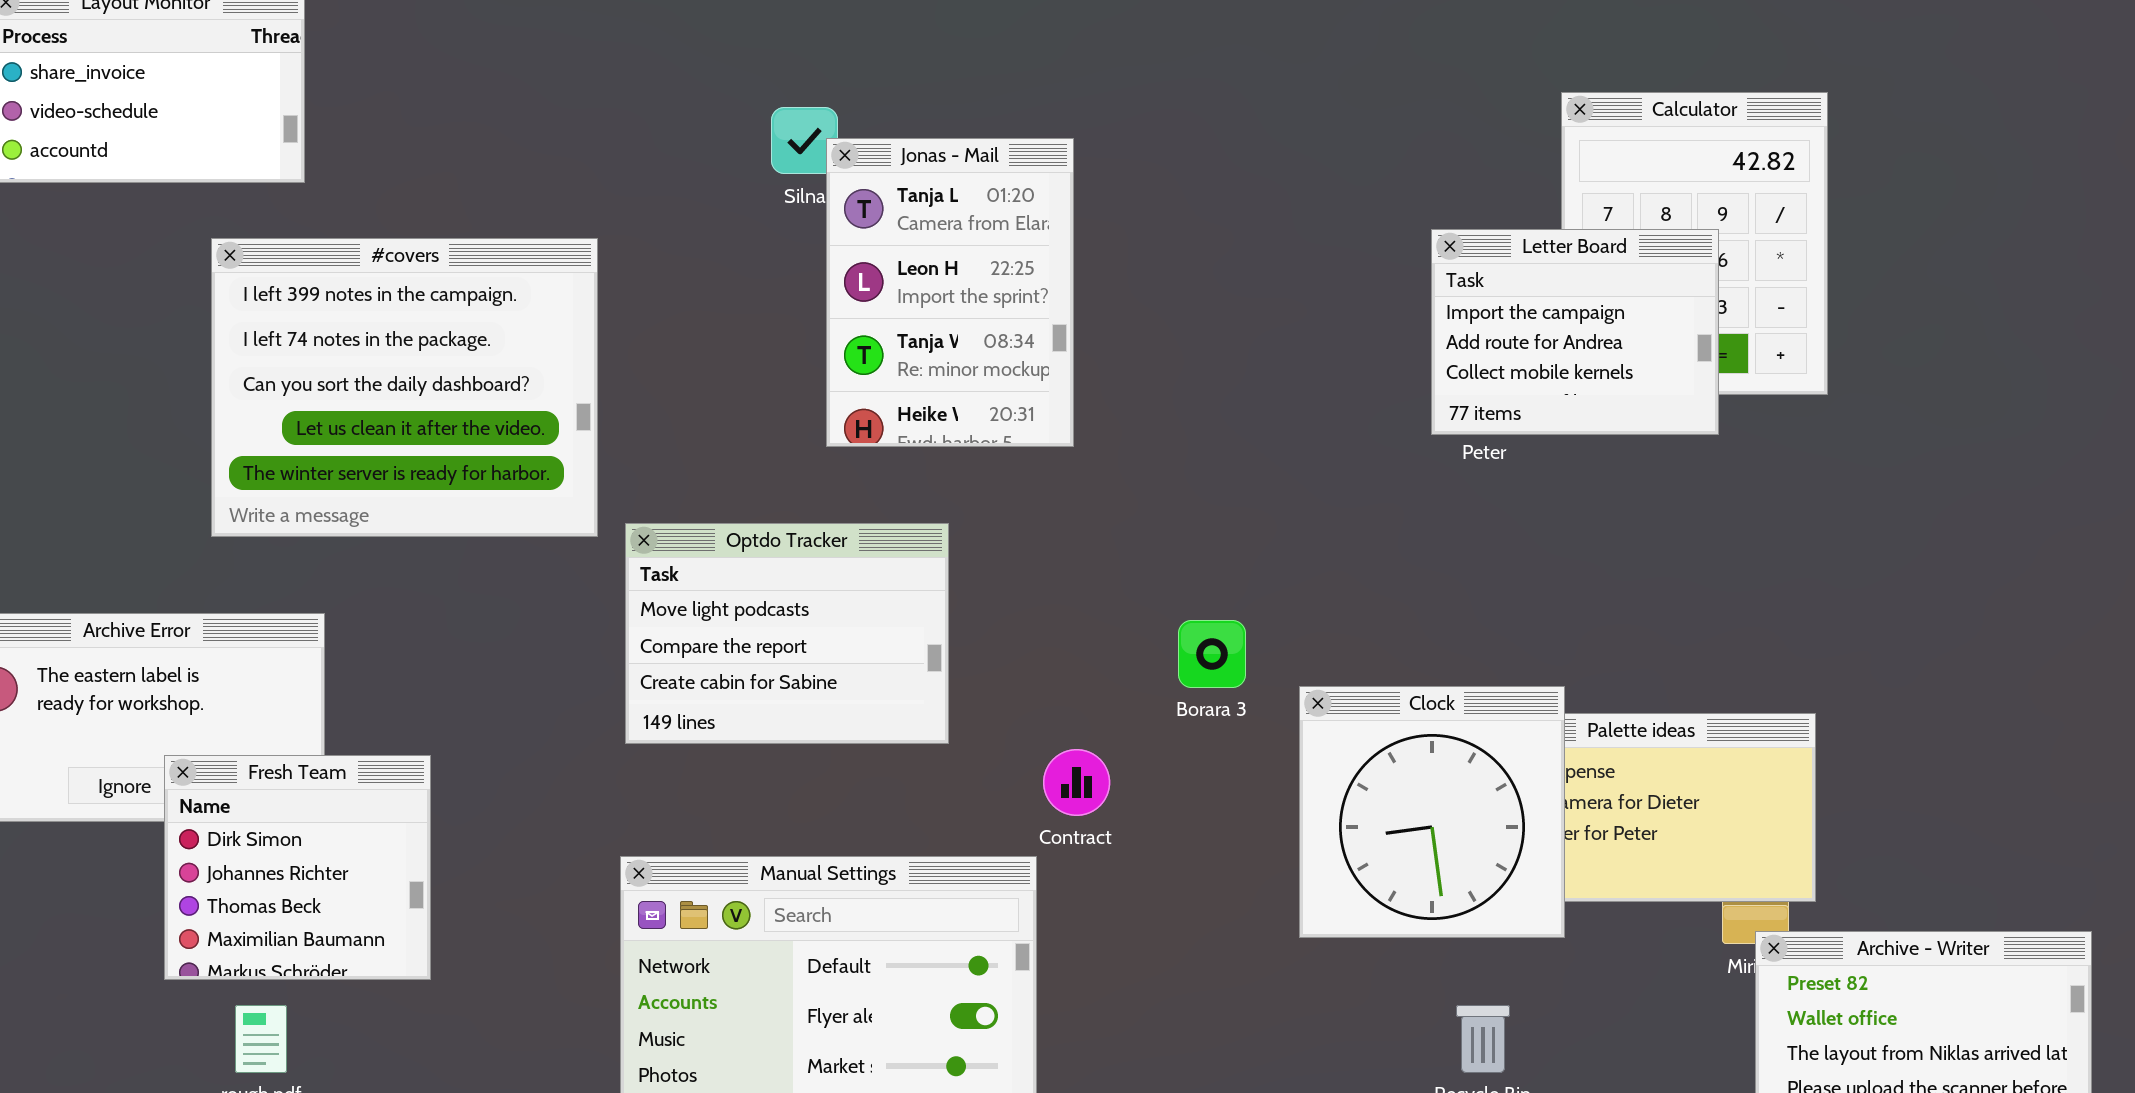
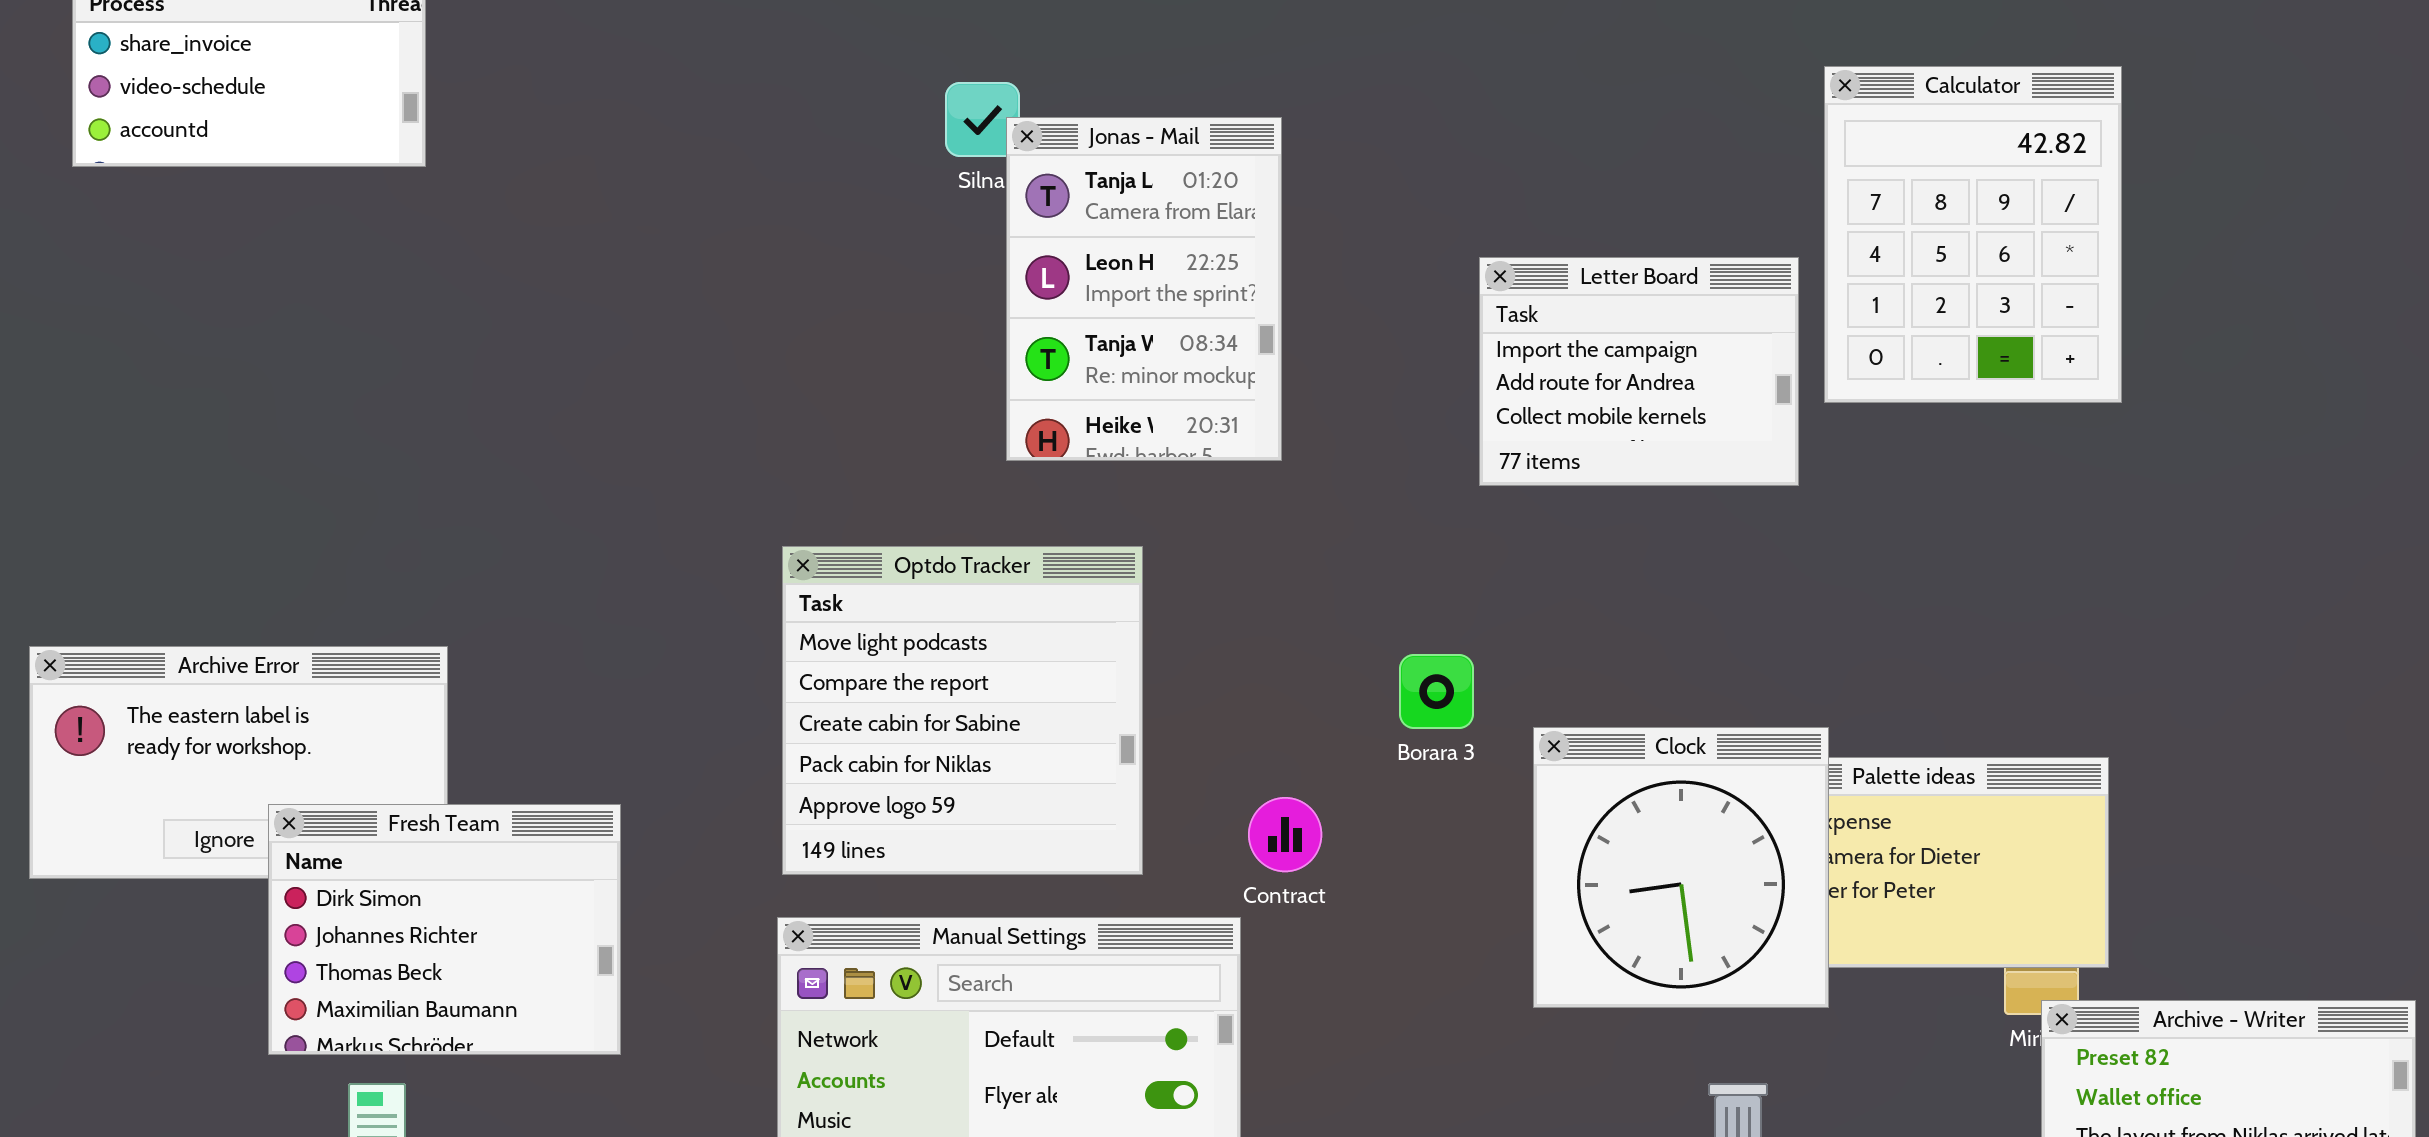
Letter Board: [1431,229,1719,435] -> [1479,257,1799,486], moved
#covers: [211,238,598,537] -> none, closed
Optdo Tracker: [625,523,949,744] -> [782,546,1143,875], resized
Fresh Team: [164,755,431,980] -> [268,804,621,1055], resized

